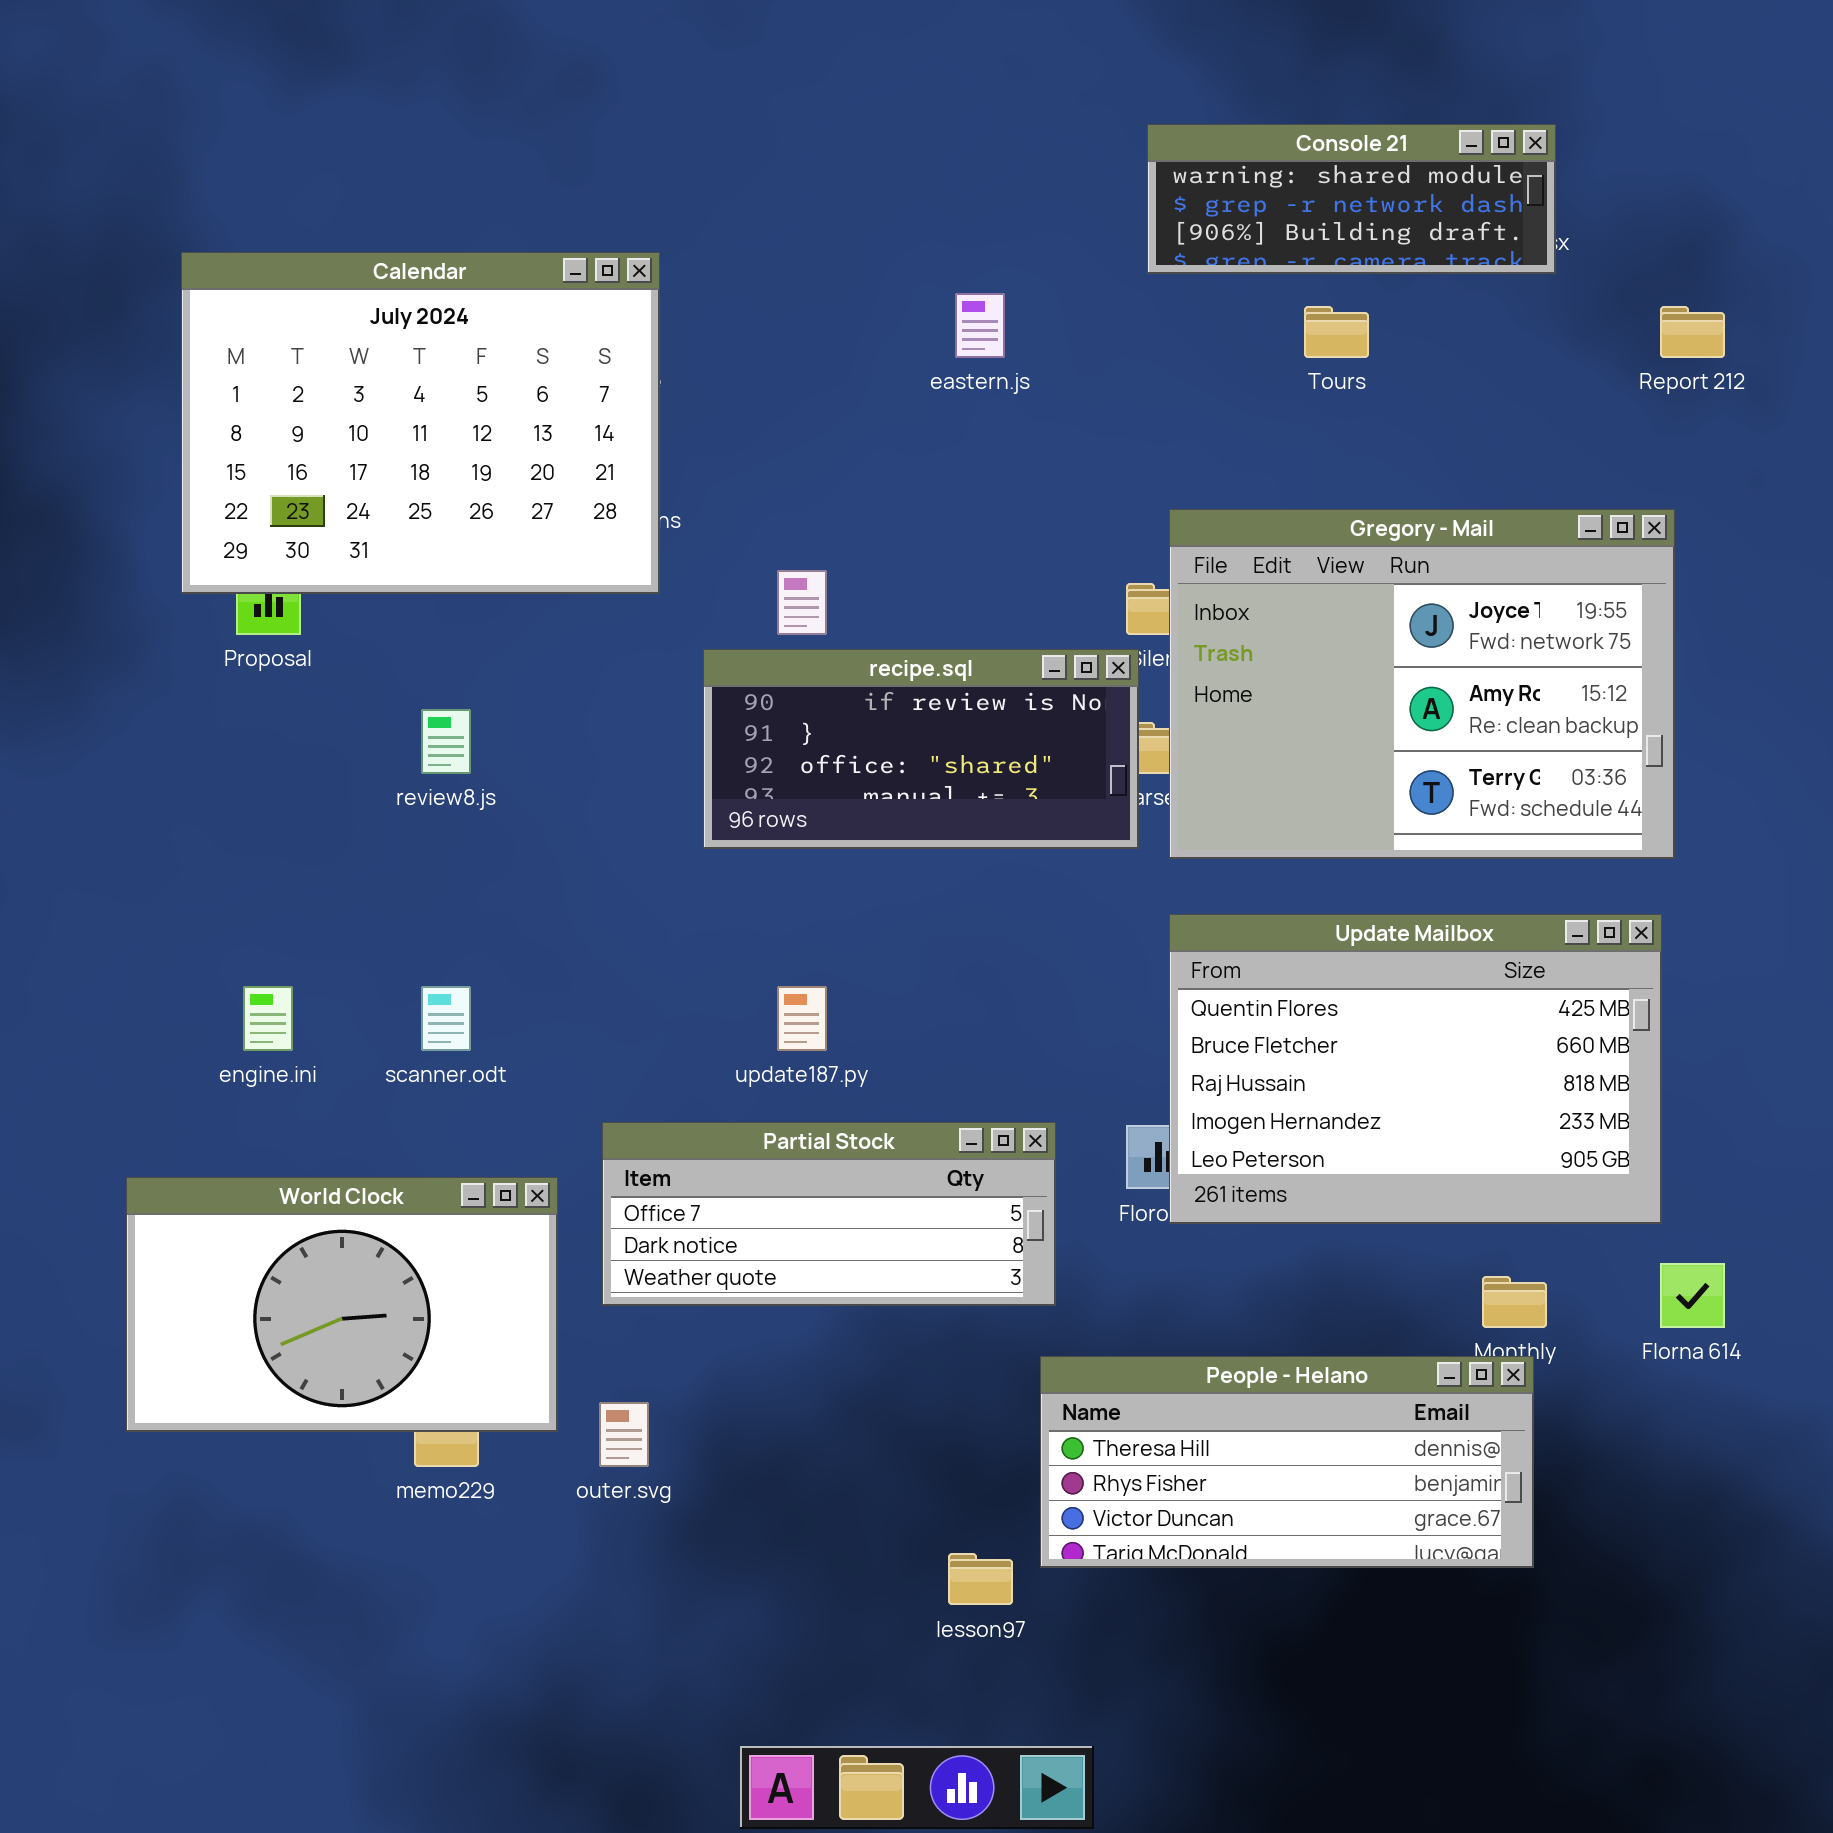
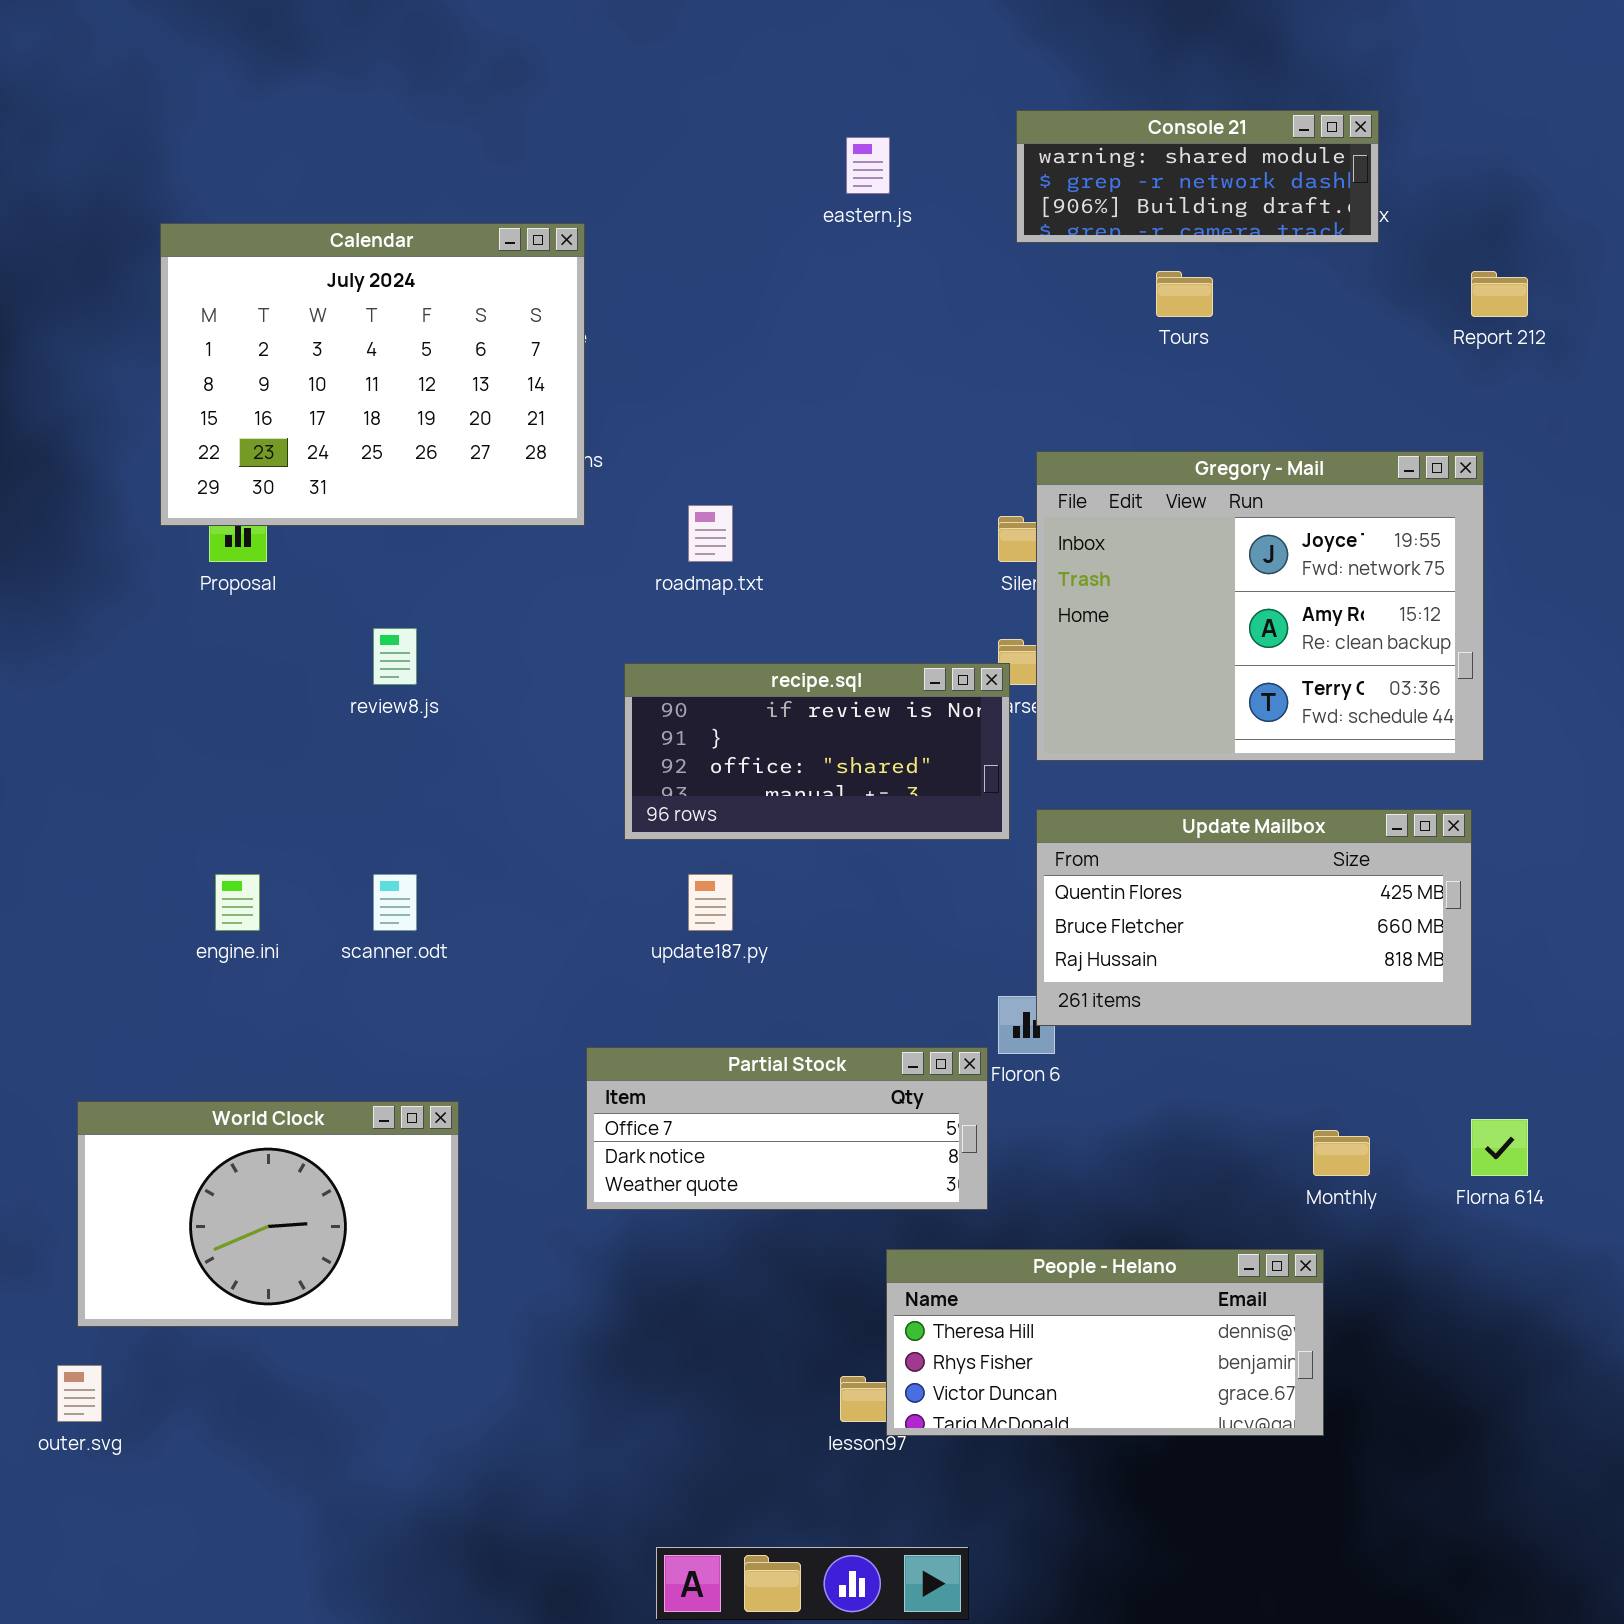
eastern.js: [955,293,1005,358] -> [846,137,890,194], moved
recipe.sql: [703,649,1139,849] -> [624,663,1010,840], moved
Update Mailbox: [1169,914,1662,1224] -> [1036,809,1472,1026], resized
Partial Stock: [602,1122,1056,1306] -> [586,1047,988,1210], moved
World Clock: [126,1177,558,1432] -> [77,1101,459,1327], moved
People - Helano: [1040,1356,1534,1568] -> [886,1249,1324,1436], moved
outer.svg: [599,1402,649,1467] -> [57,1365,102,1422], moved

